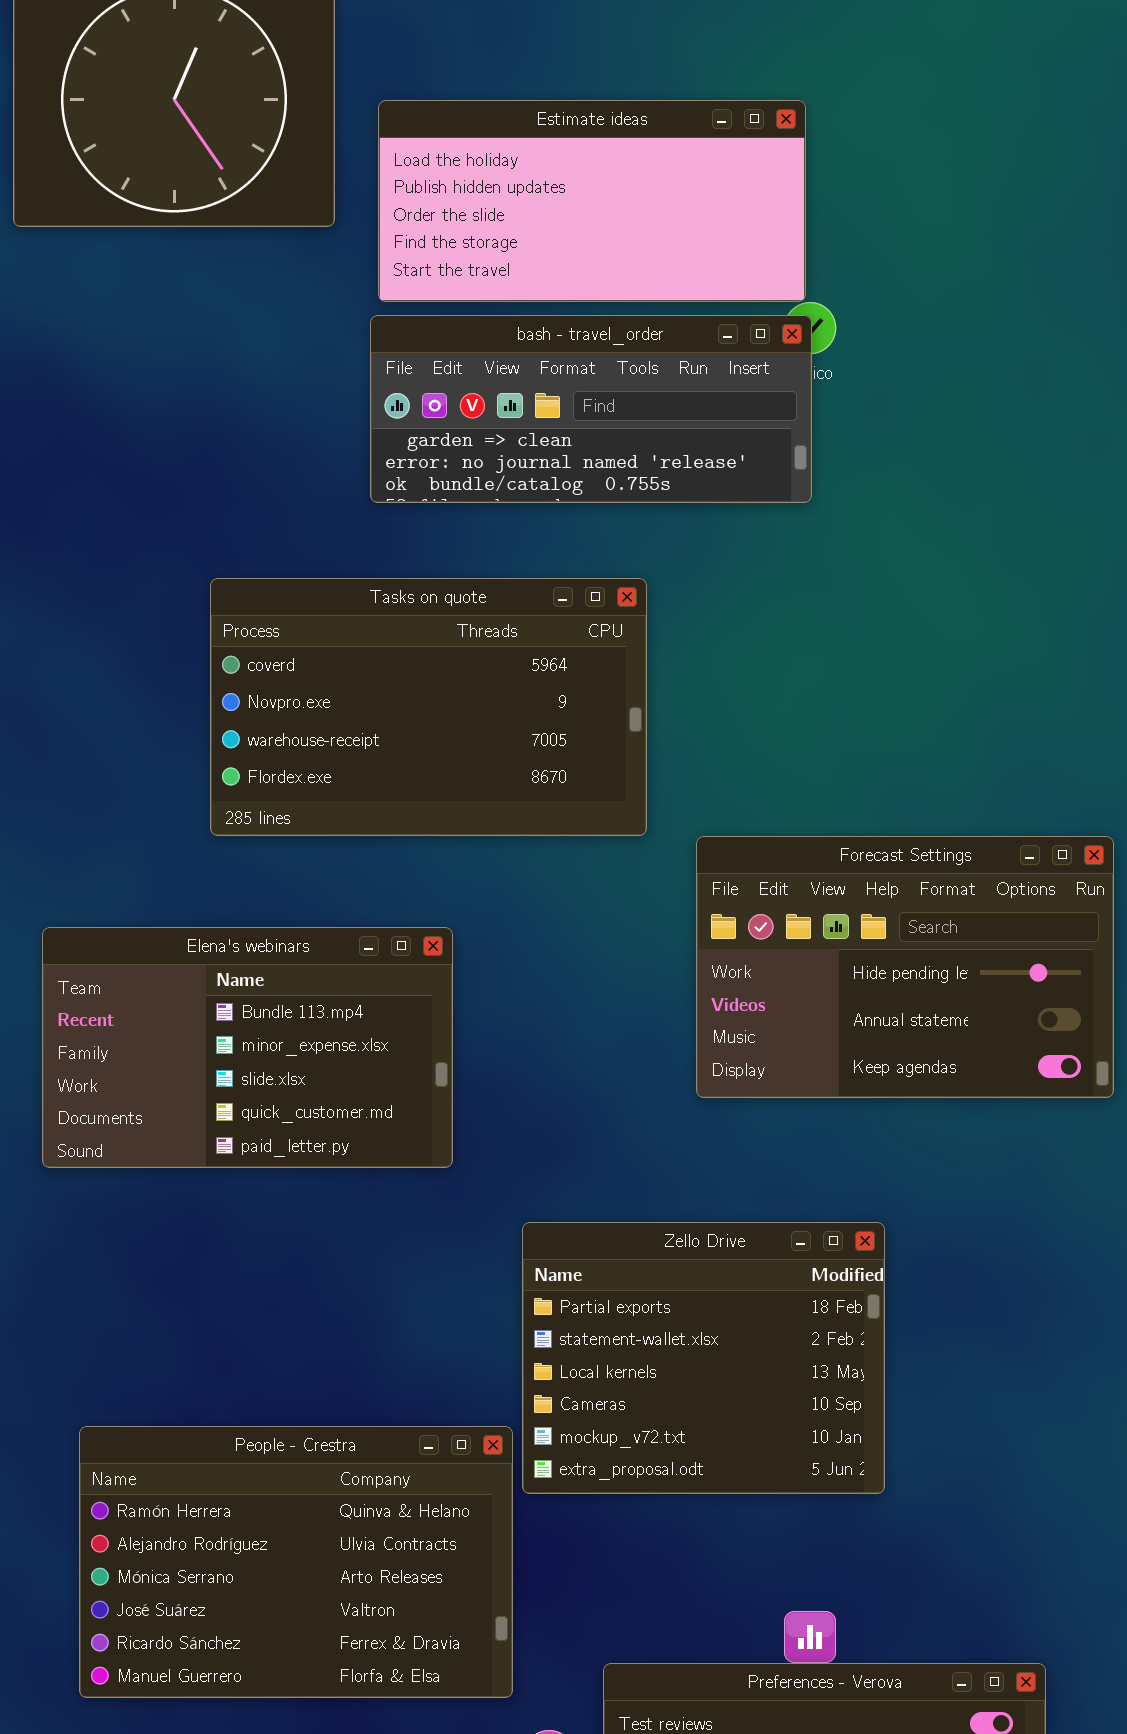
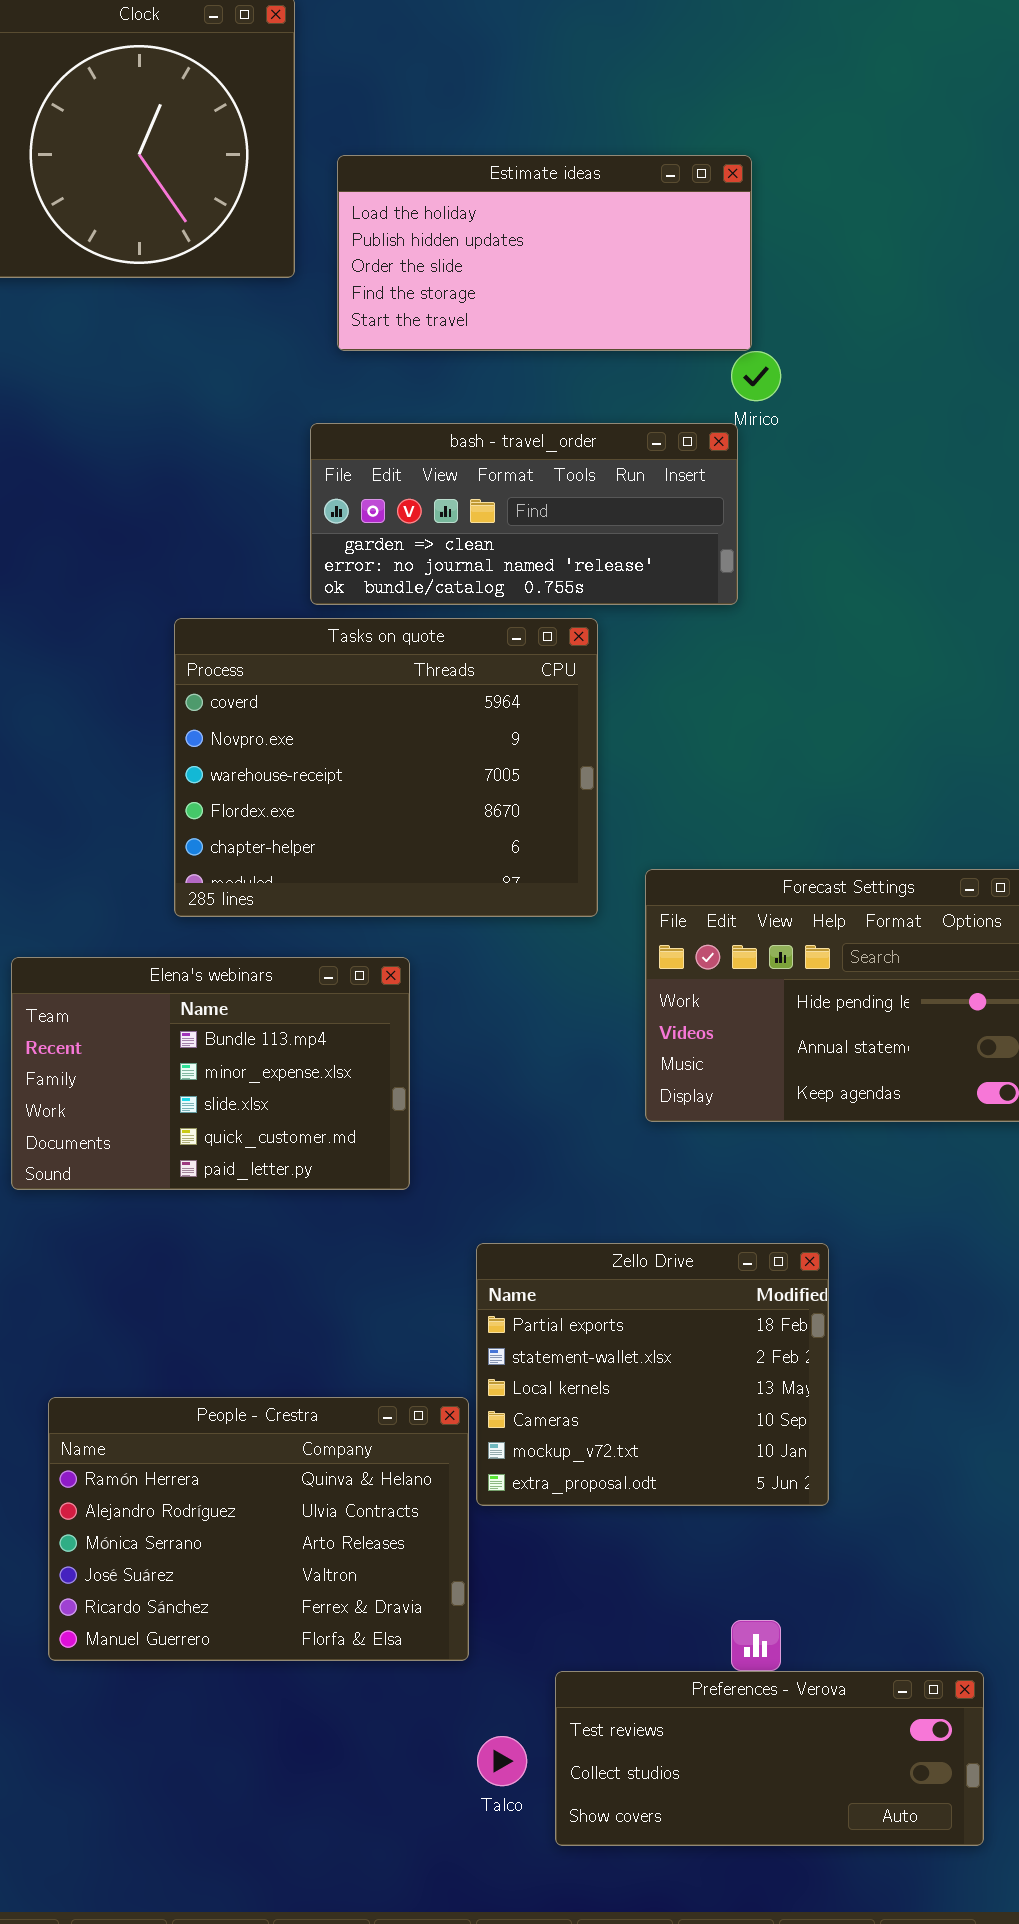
bash - travel_order: [370,315,812,503] -> [310,423,738,605], moved
Tasks on quote: [210,578,647,836] -> [174,618,598,917], resized
People - Crestra: [79,1426,513,1698] -> [48,1397,469,1661], moved

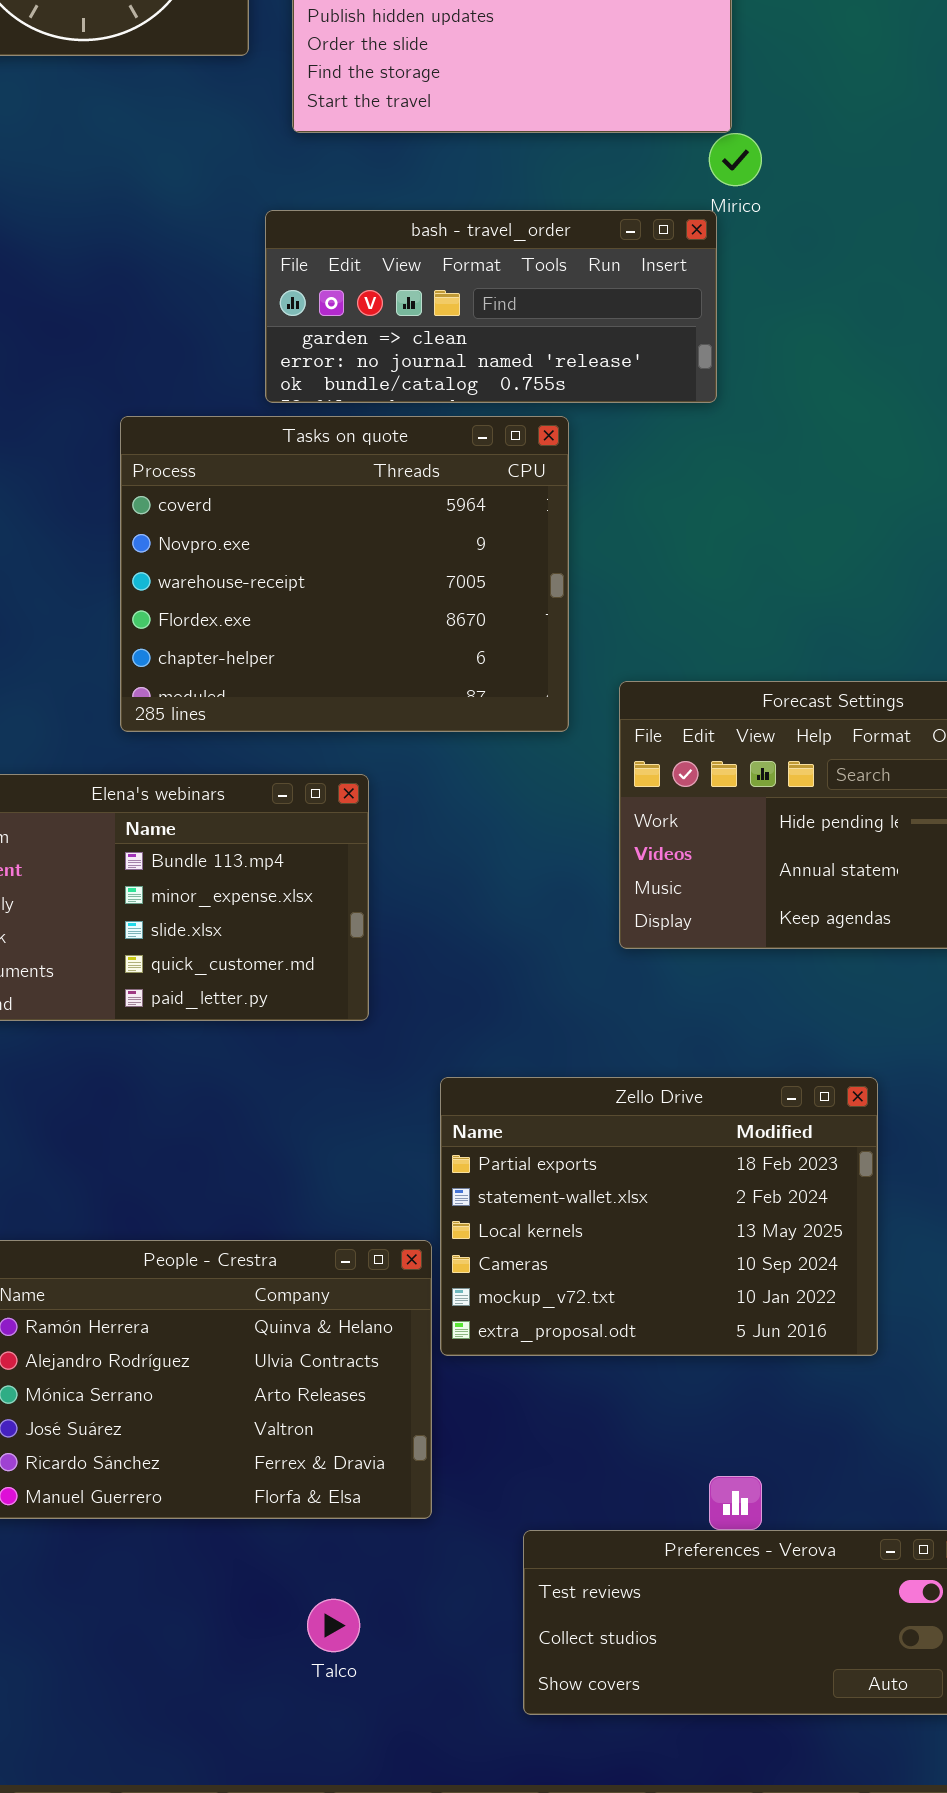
Zello Drive: [476,1243,829,1506] -> [440,1077,878,1356], resized
Talco: [477,1736,527,1786] -> [307,1599,360,1652], moved

